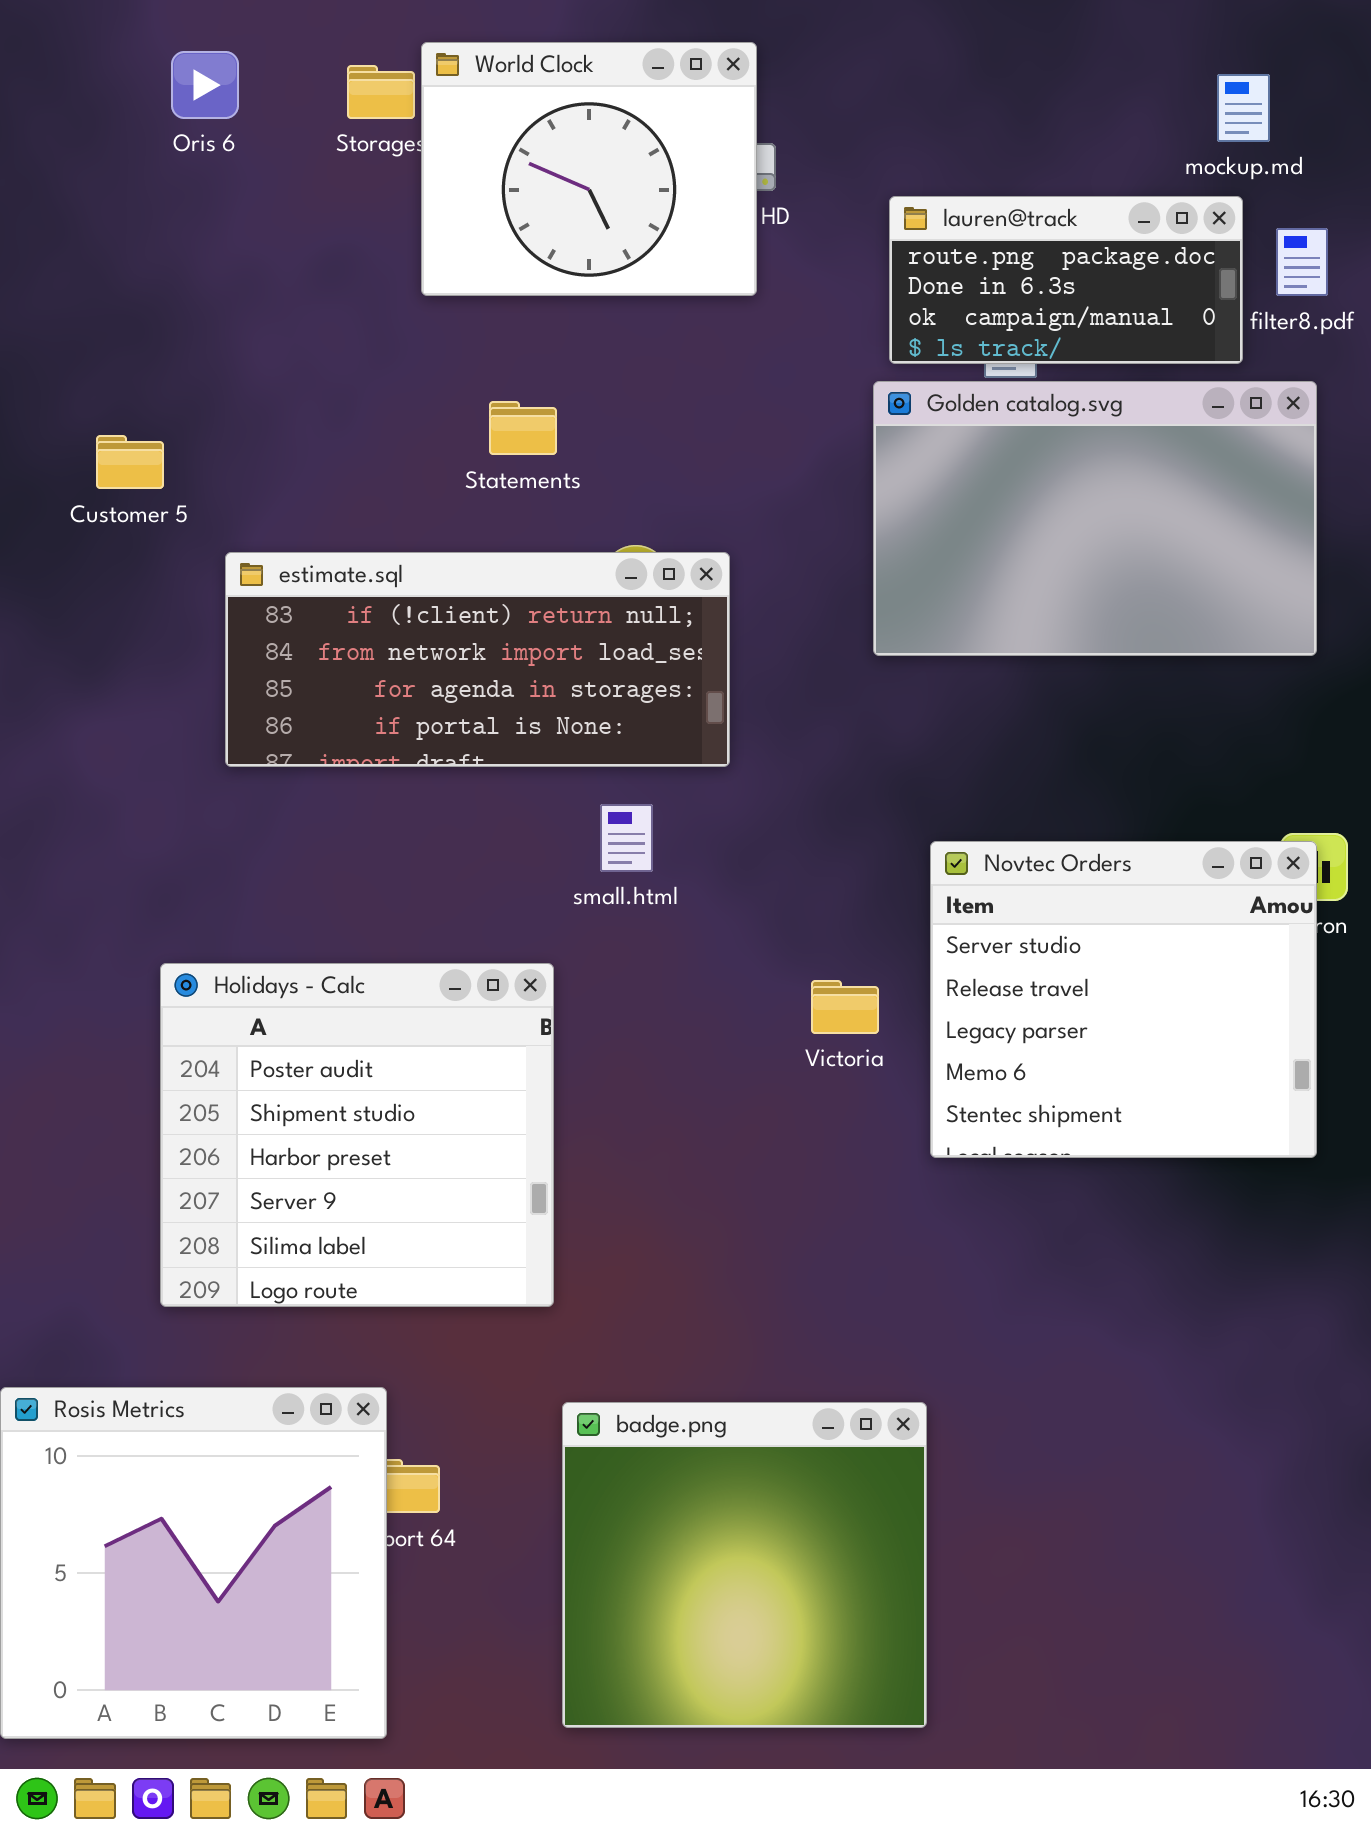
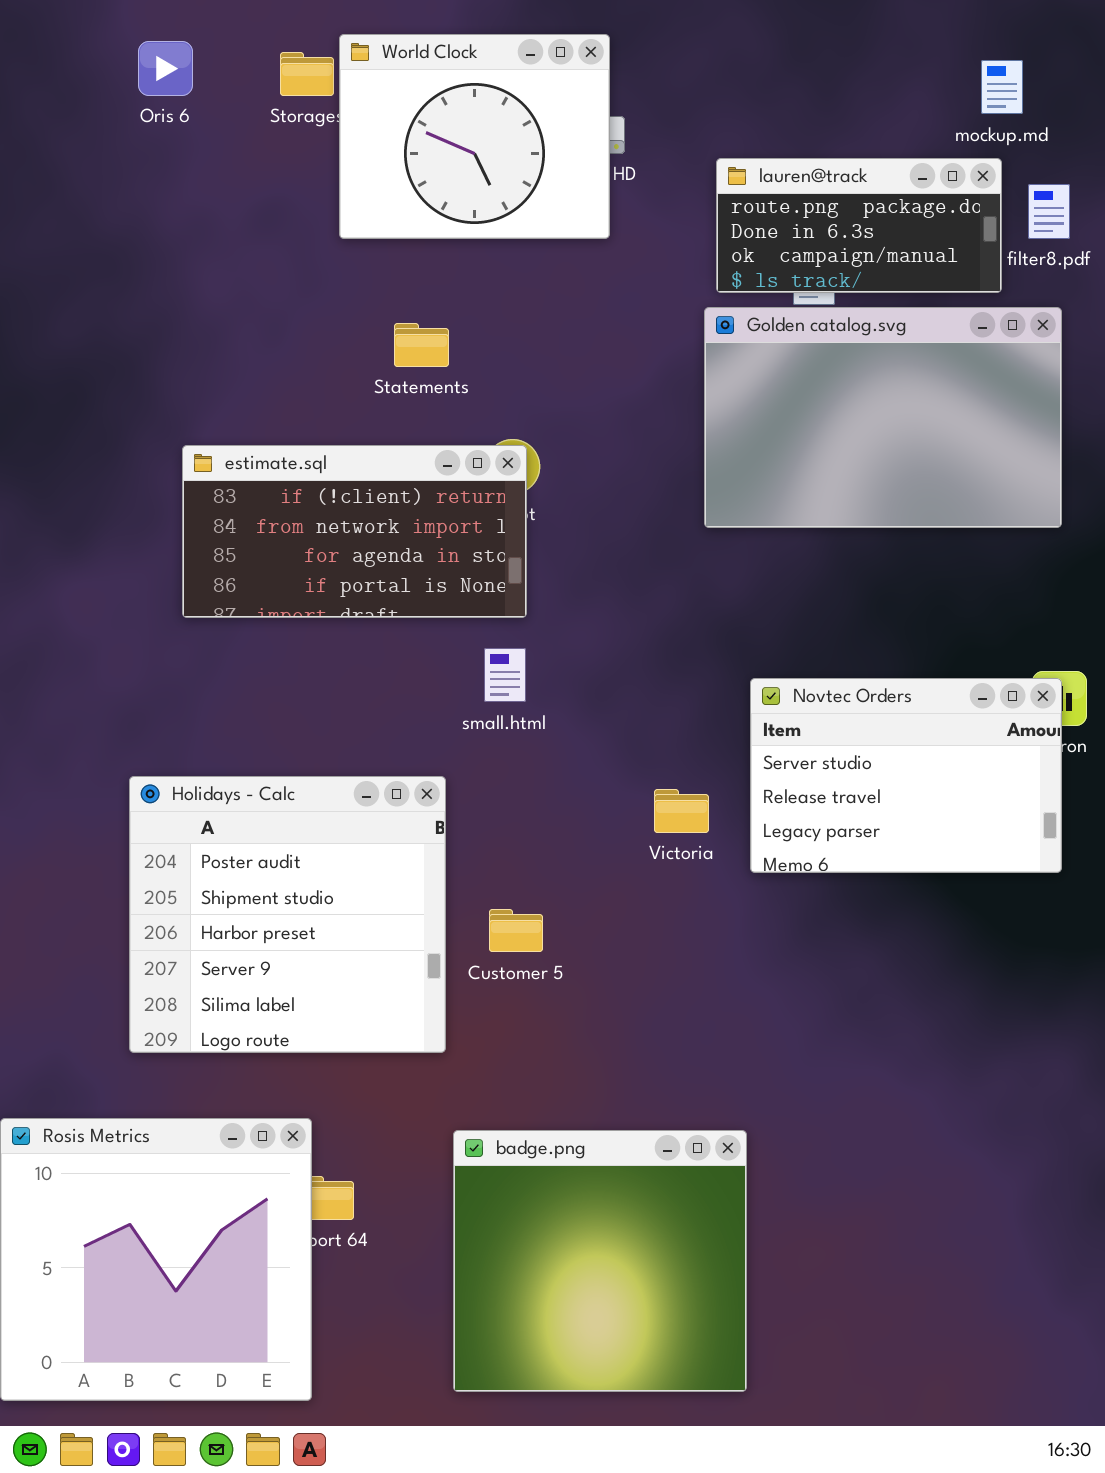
Customer 5: [96,435,164,489] -> [489,909,543,952], moved
estimate.sql: [225,552,730,767] -> [182,445,527,618], resized
Novtec Orders: [930,841,1317,1158] -> [750,678,1062,873], resized

